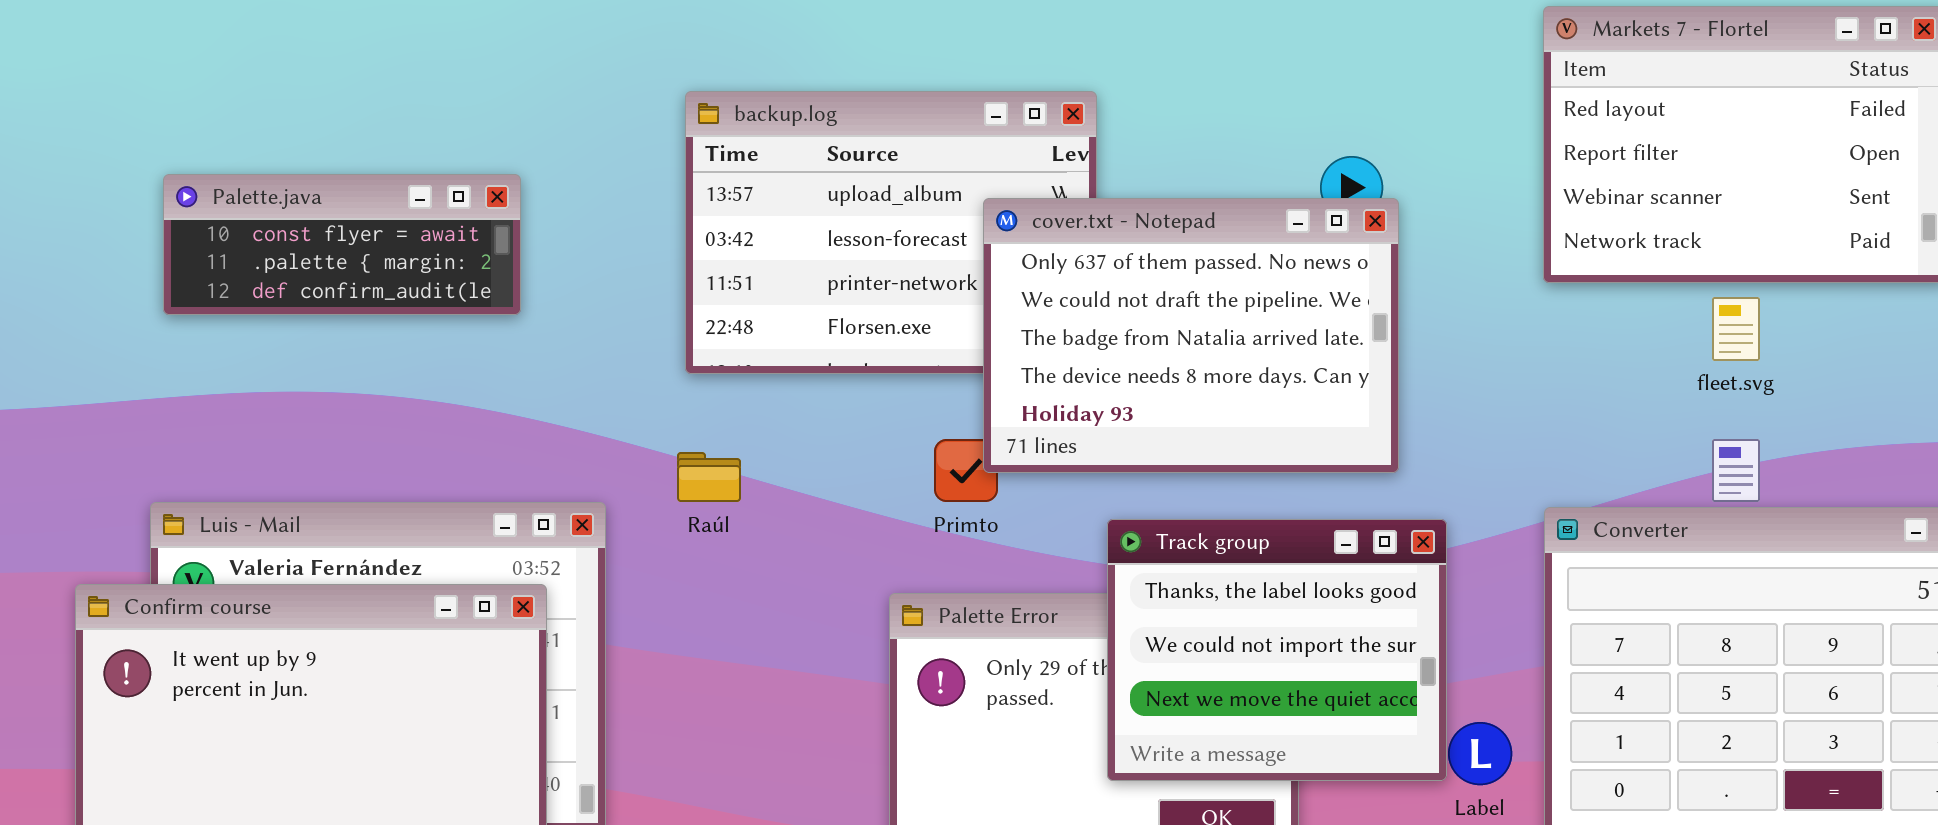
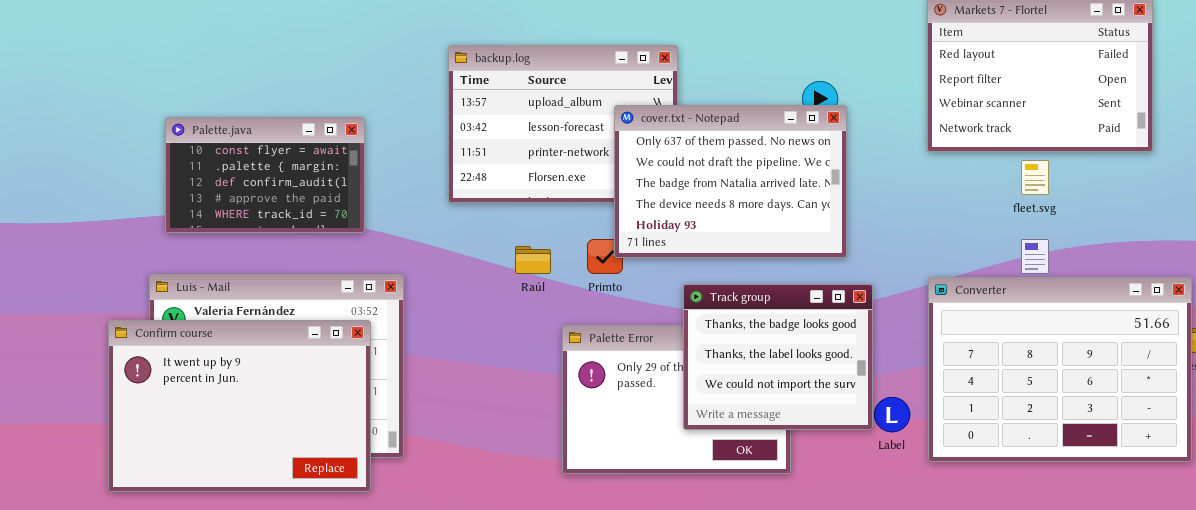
Palette.java: [163,174,521,315] -> [165,117,365,233], moved, resized
Raúl: [677,452,741,502] -> [515,246,551,274], moved
Track group: [1107,519,1447,781] -> [683,284,873,430], scrolled up 1 row

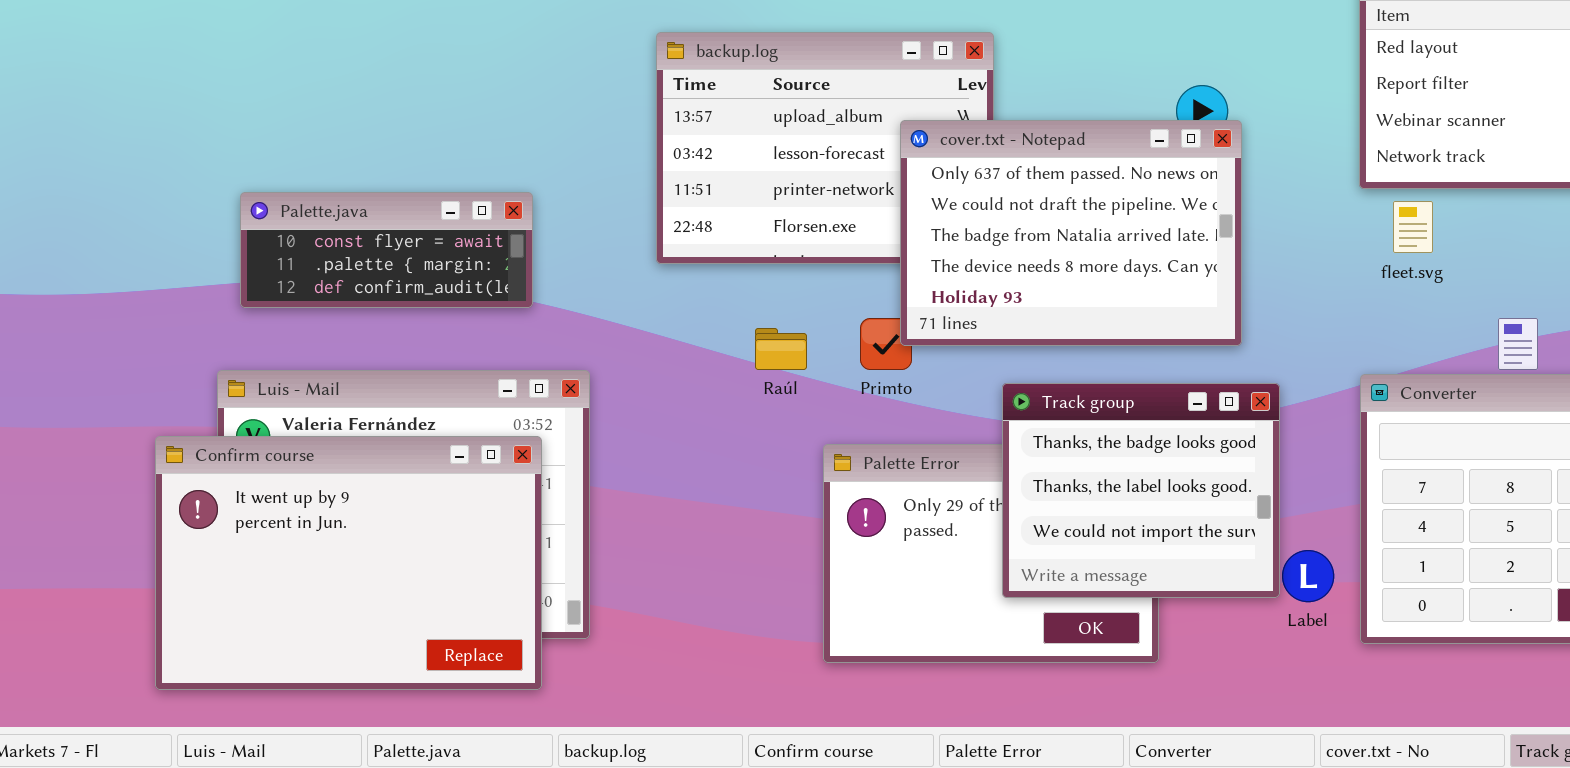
Palette.java: [165,117,365,233] -> [240,192,533,308], resized
fleet.svg: [1021,160,1049,195] -> [1393,201,1433,253], moved

